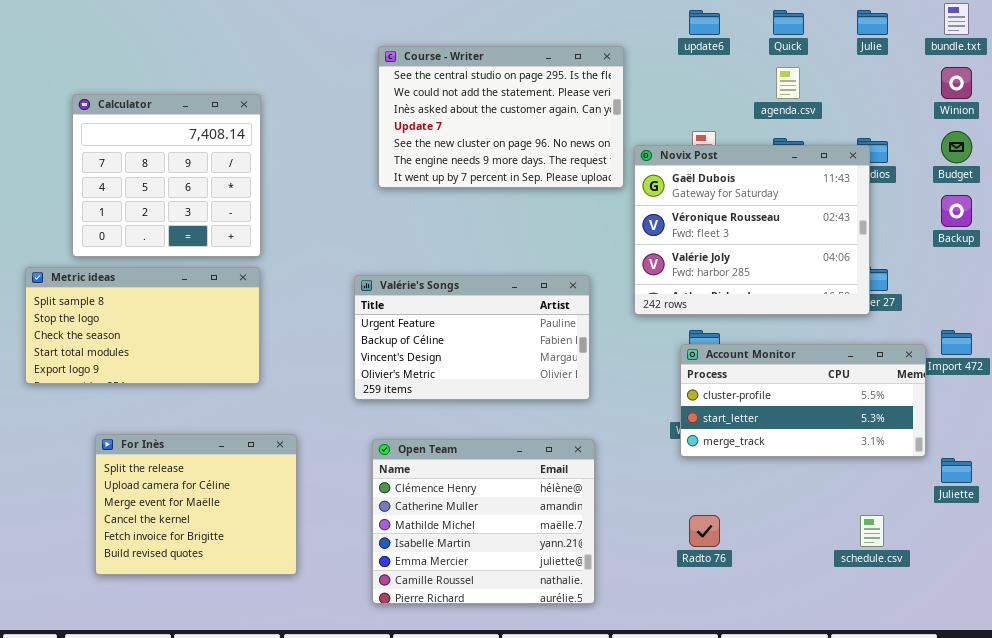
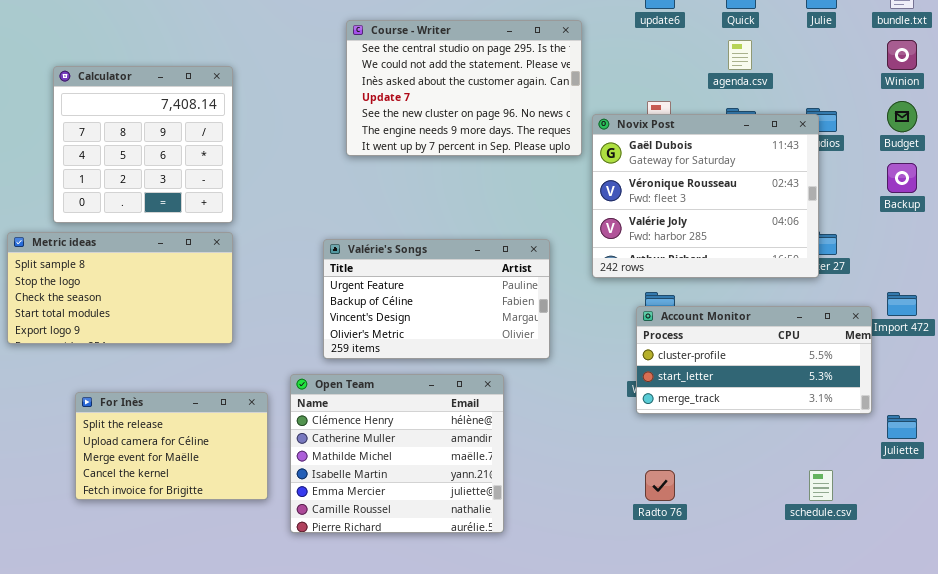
For Inès: [95,434,297,575] -> [75,392,268,500], resized
Open Team: [372,439,595,604] -> [290,374,504,533], moved

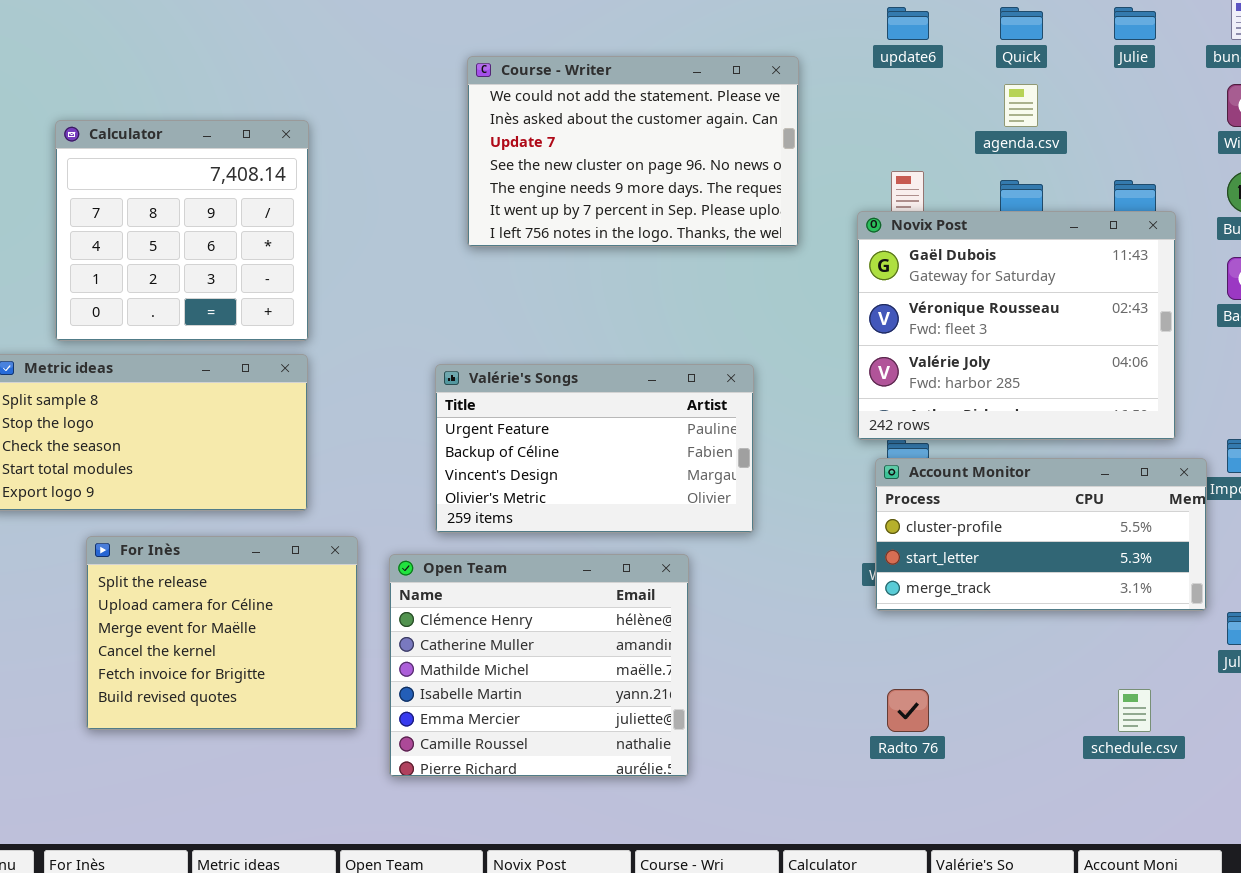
Course - Writer: [346,20,582,156] -> [467,56,799,247], scrolled down 1 row
Novix Post: [592,114,819,278] -> [857,211,1176,440], moved
For Inès: [75,392,268,500] -> [86,536,358,730], resized

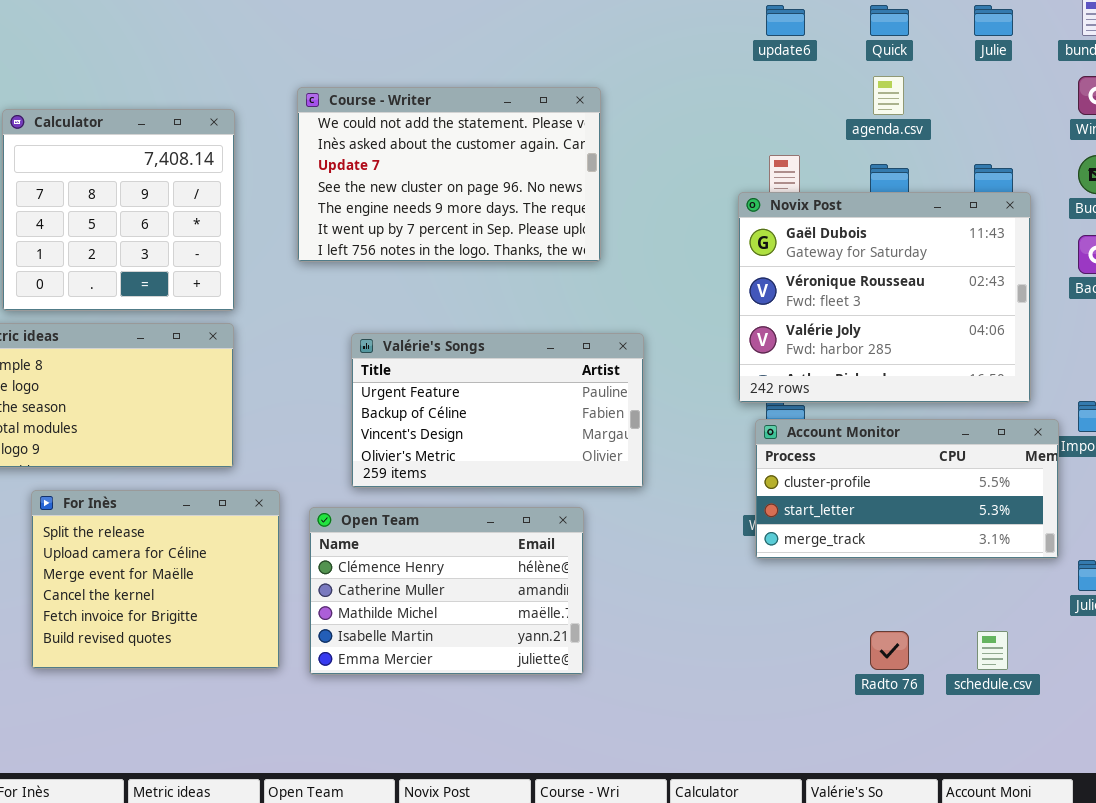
Course - Writer: [467,56,799,247] -> [297,87,601,262], moved
Open Team: [389,554,689,777] -> [309,507,584,675], resized
Radto 76: [887,689,929,732] -> [870,631,909,670], moved

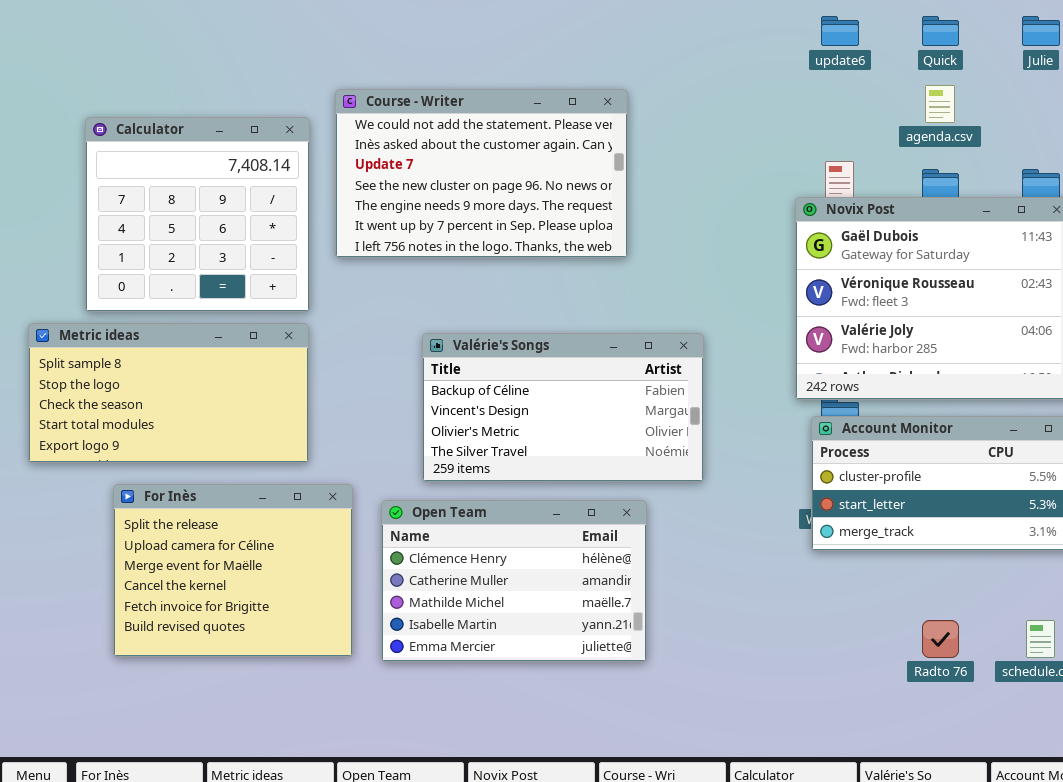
Course - Writer: [297,87,601,262] -> [335,89,628,258], moved
Valérie's Songs: [351,333,644,488] -> [422,333,704,482], scrolled down 1 row

